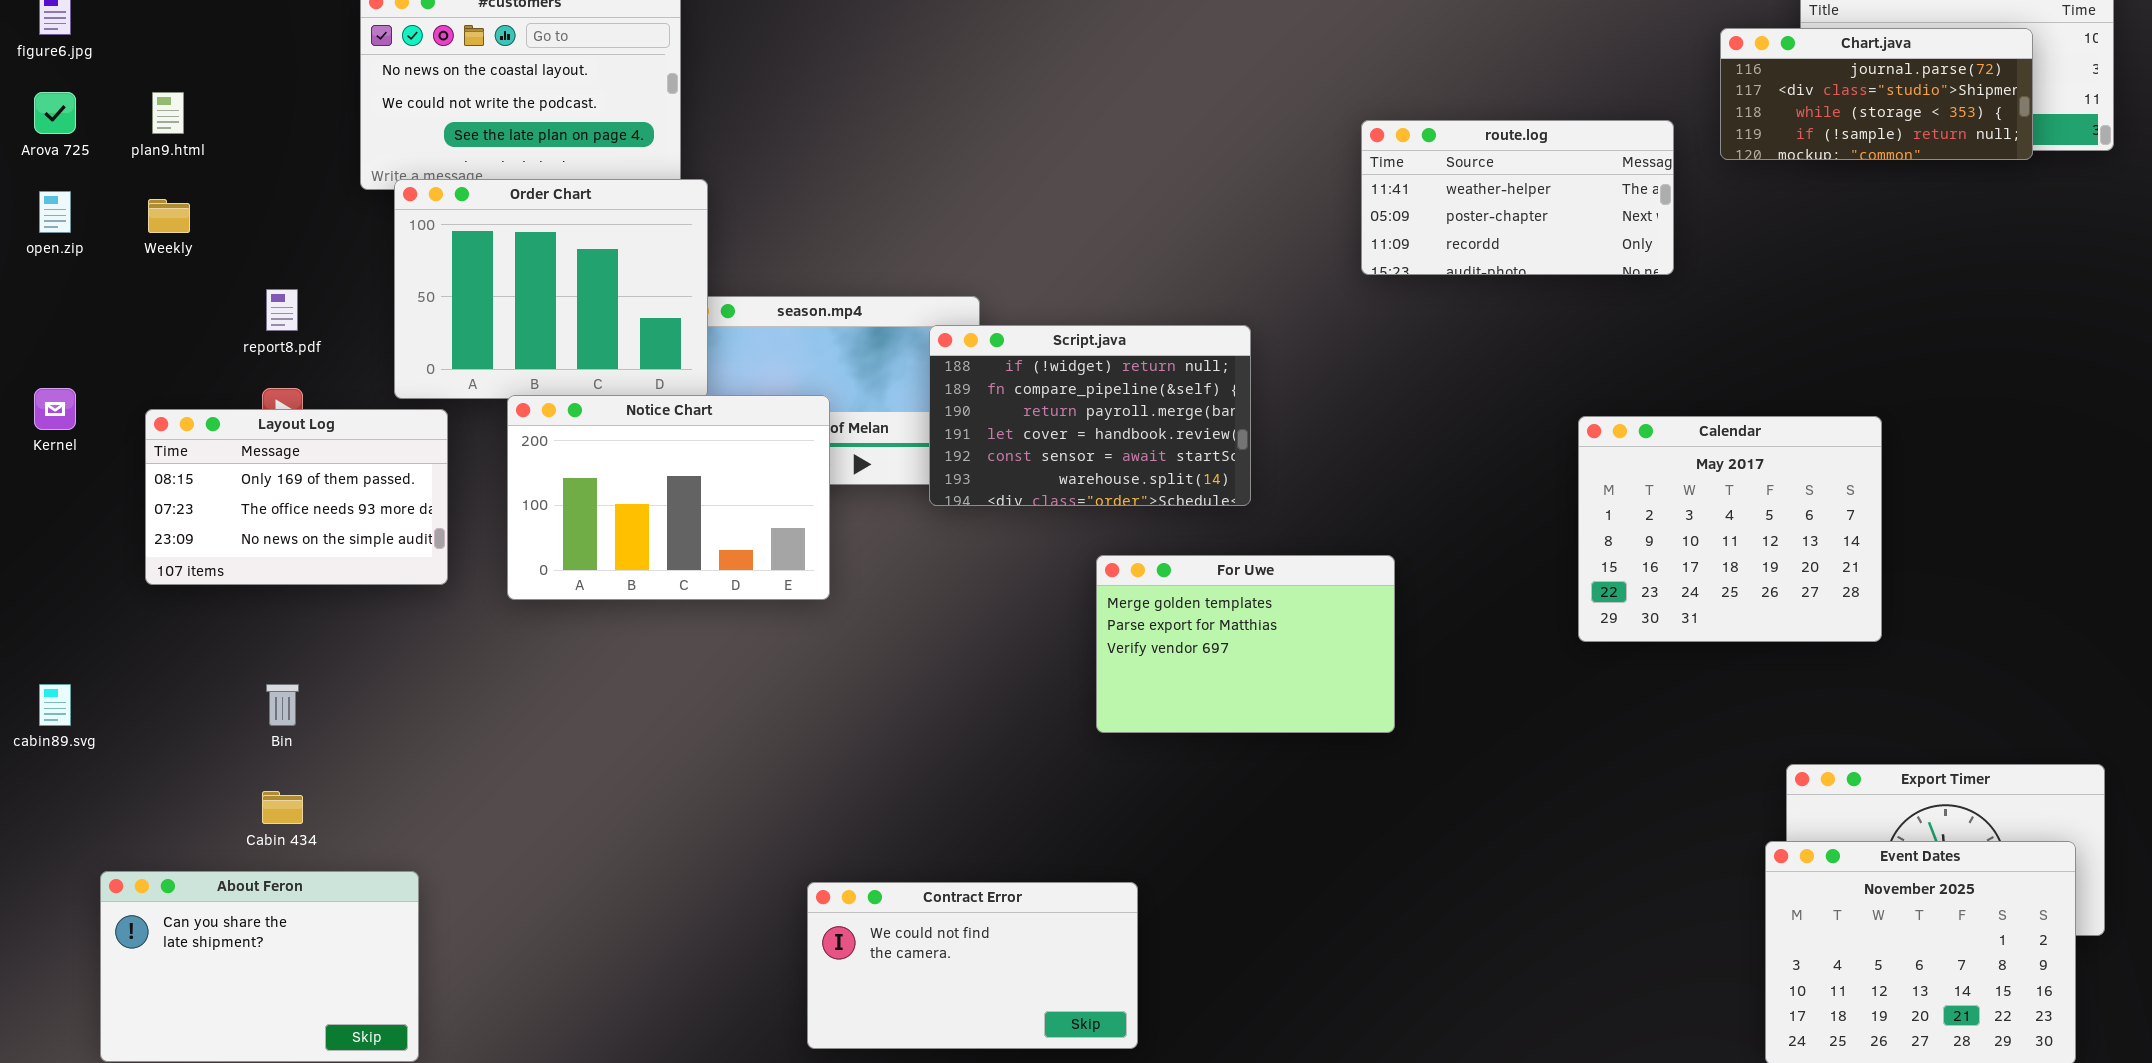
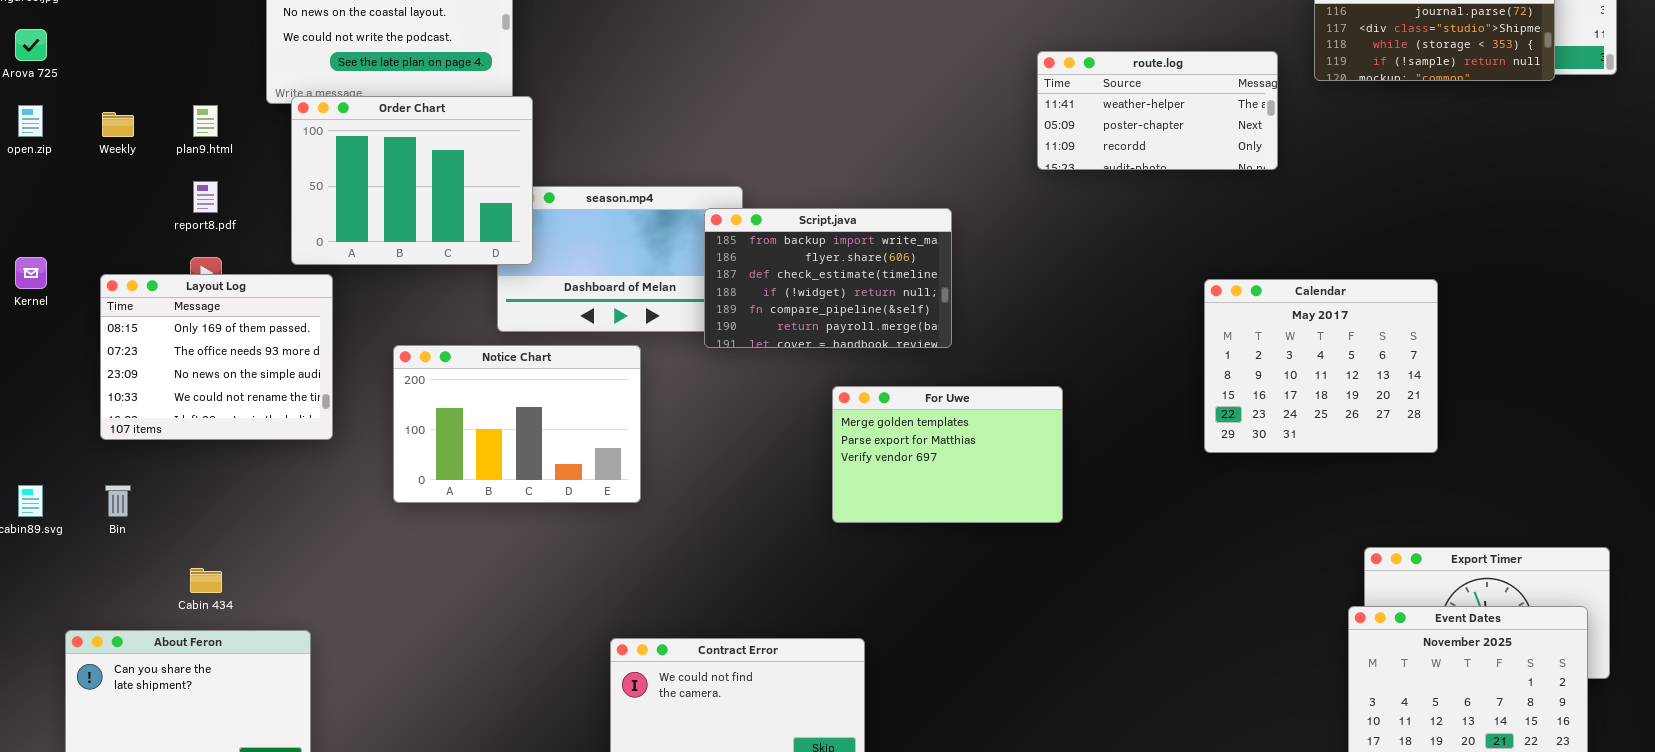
plan9.html: [152,92,184,134] -> [193,105,218,137], moved
Script.java: [929,325,1251,506] -> [704,208,952,348], scrolled up 3 rows
Notice Chart: [507,395,830,600] -> [393,345,641,503], moved
Layout Log: [145,409,448,585] -> [100,274,333,440], resized
Bin: [266,684,299,726] -> [105,485,131,517], moved

